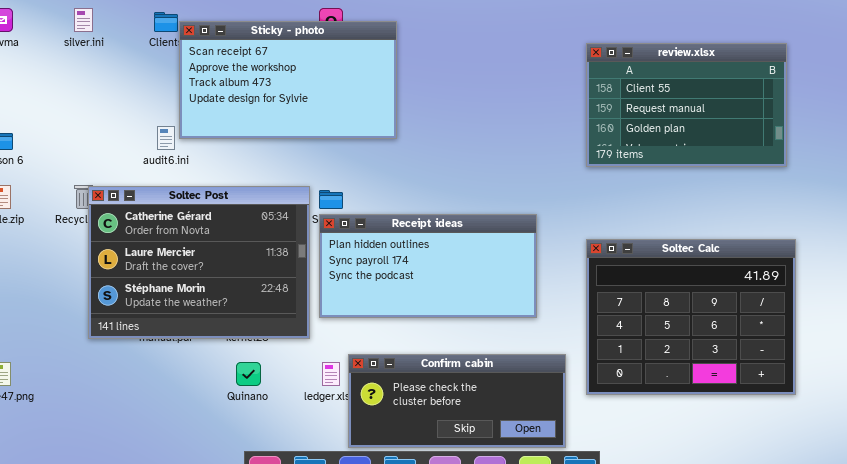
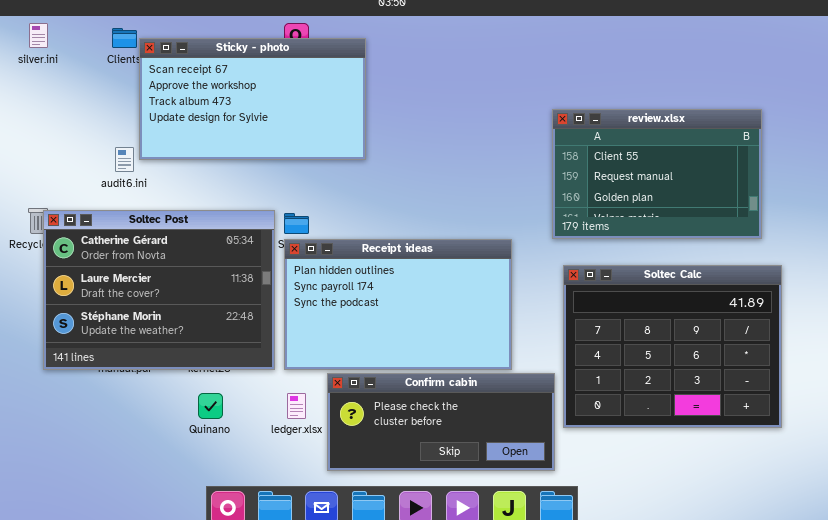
review.xlsx: [586,43,787,167] -> [552,109,762,239], moved
Receipt ideas: [319,214,537,318] -> [284,239,512,370], resized
Confirm cabin: [348,354,566,448] -> [327,373,555,471], moved

